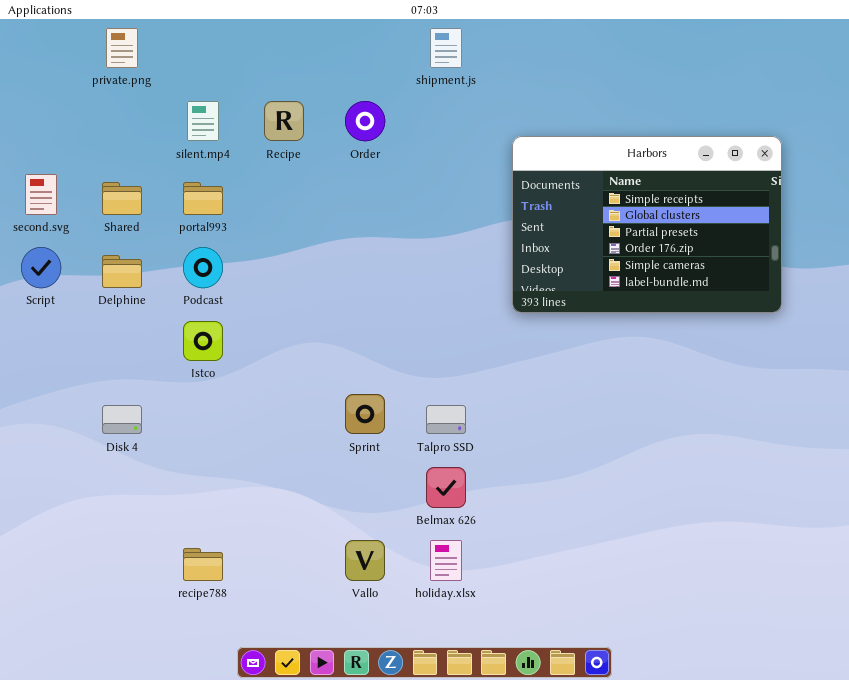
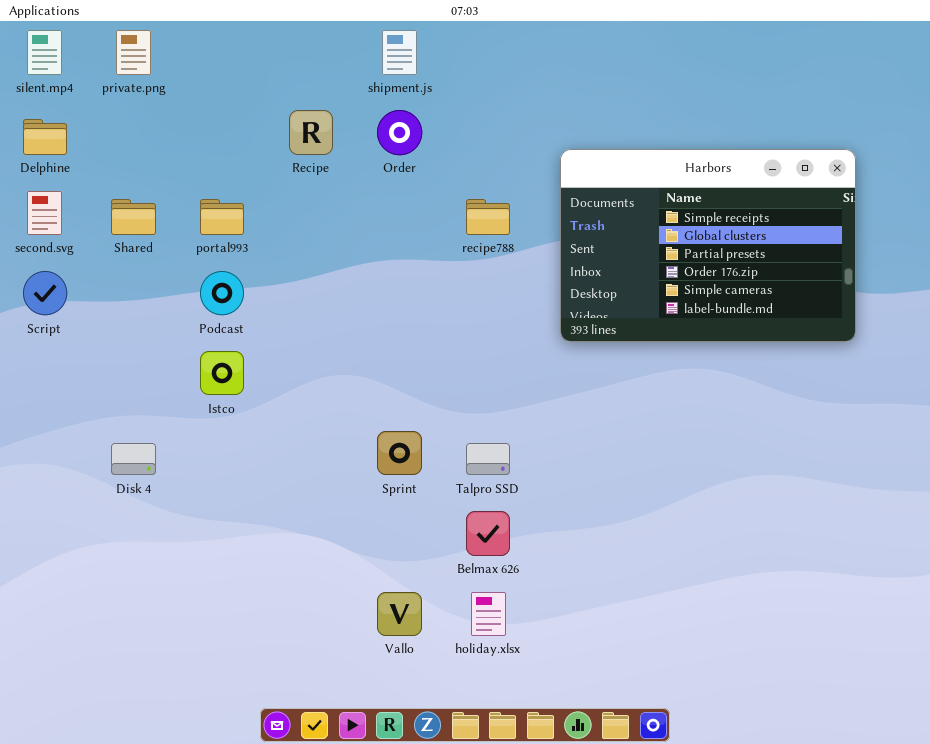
shipment.js: [430,28,462,68] -> [382,30,417,75], moved
silent.mp4: [187,101,219,141] -> [27,30,62,75], moved
Delphine: [102,255,142,288] -> [23,119,67,155], moved
recipe788: [183,548,223,581] -> [466,199,510,235], moved

